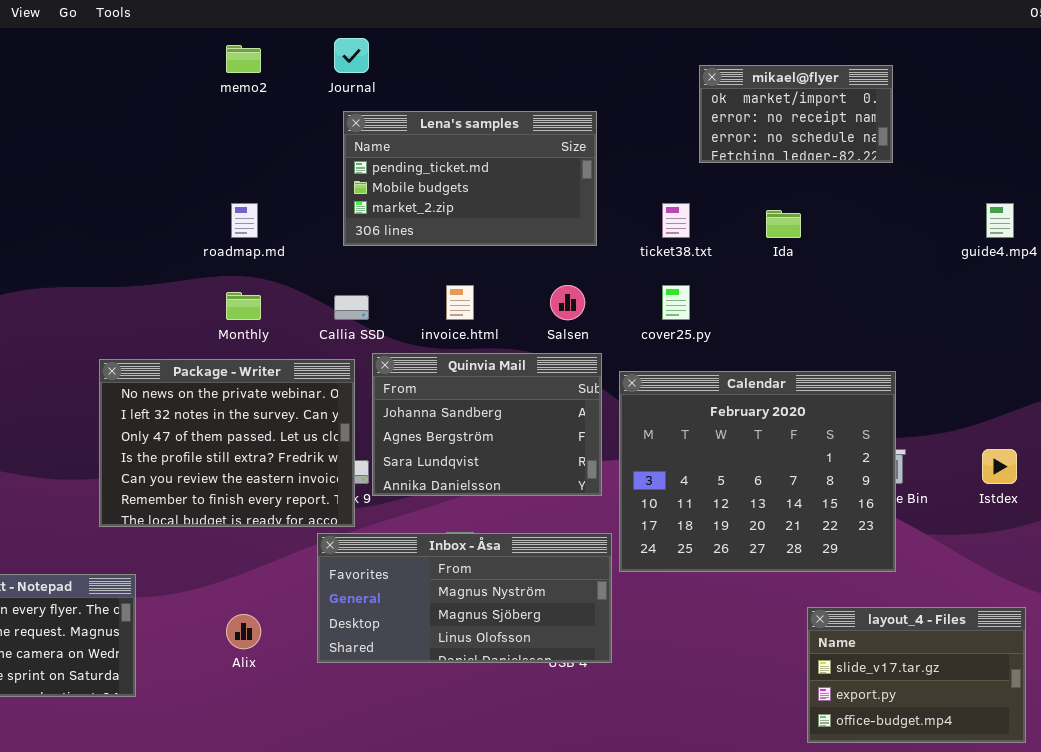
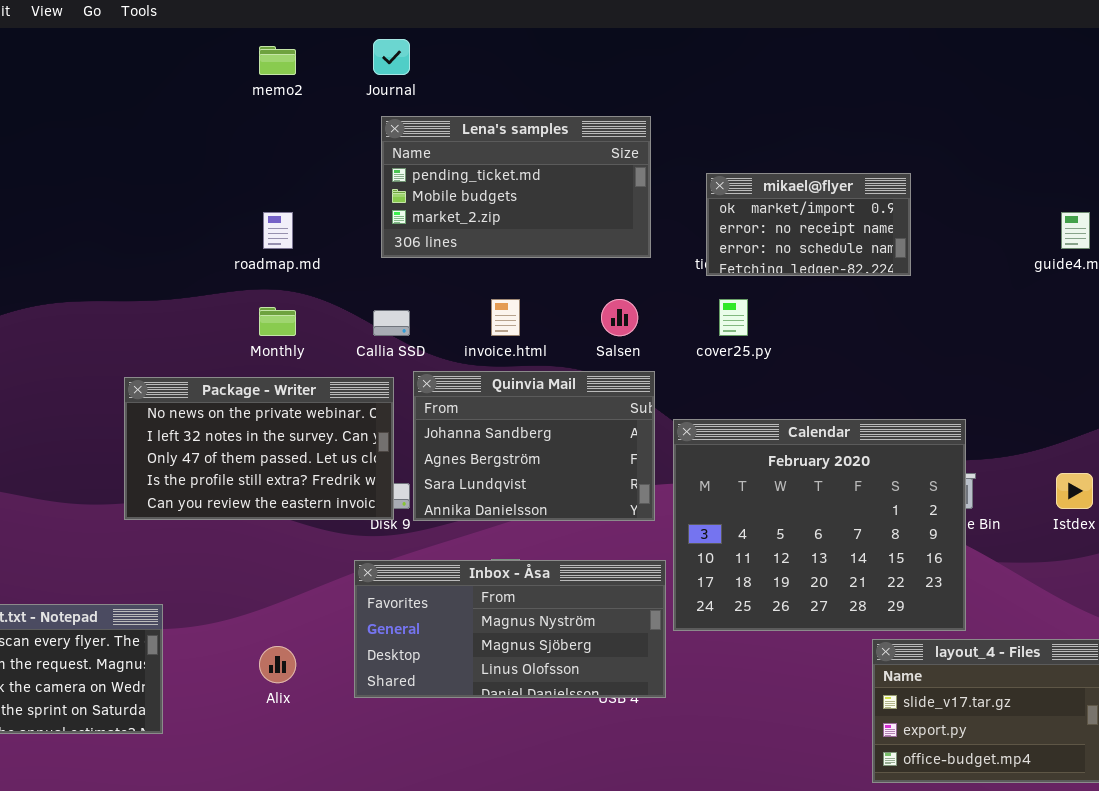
mikael@flyer: [699,65,893,163] -> [706,173,911,276], moved
Package - Writer: [99,359,355,527] -> [124,377,394,520], resized
Calendar: [619,371,896,572] -> [673,419,966,631], moved

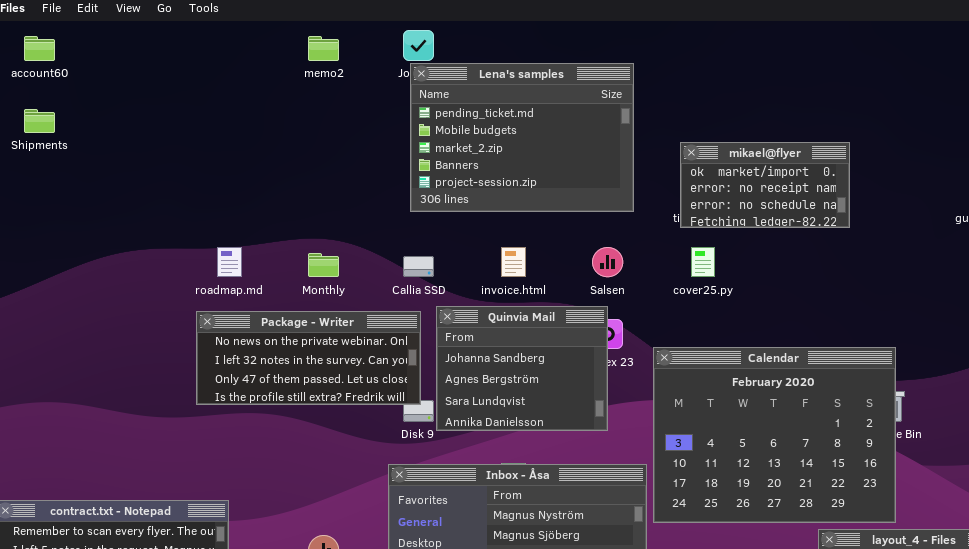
Lena's samples: [381,116,651,258] -> [410,63,634,212], resized
roadmap.md: [263,212,293,249] -> [217,247,242,277], moved
Quinvia Mail: [413,371,655,521] -> [436,306,608,431], resized
Package - Writer: [124,377,394,520] -> [196,311,421,405], resized

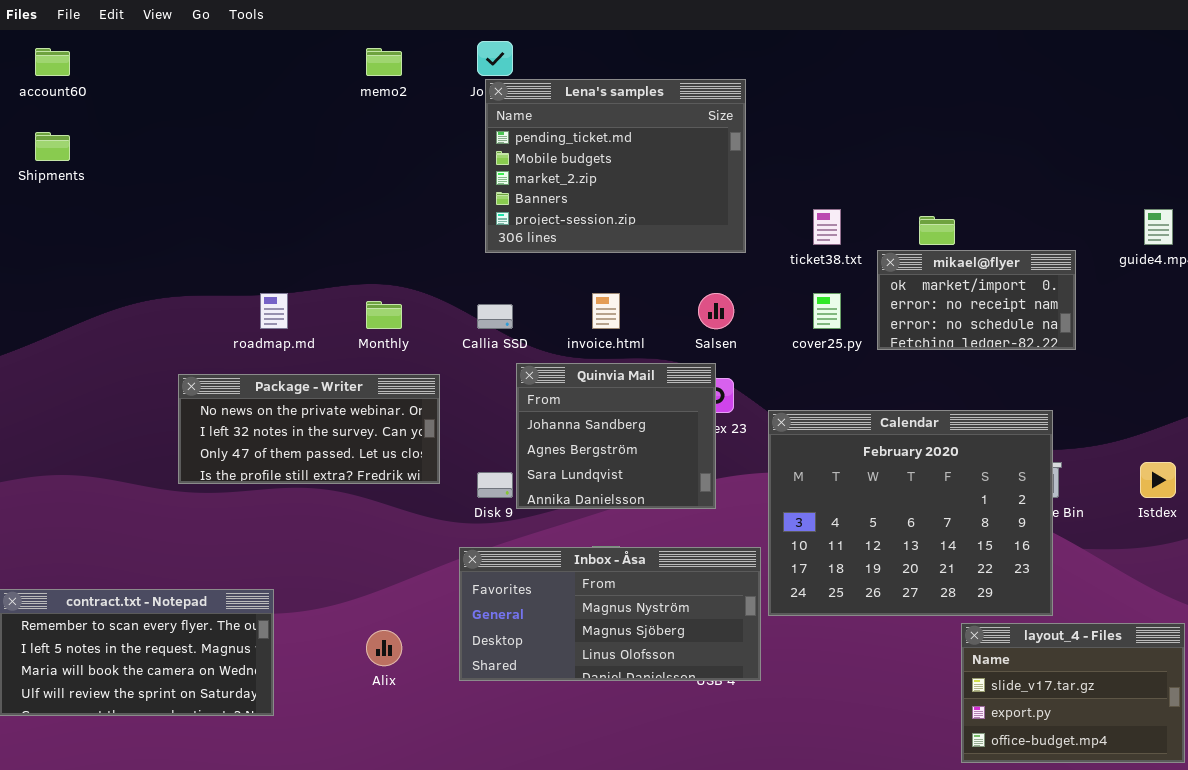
mikael@flyer: [680,142,850,228] -> [877,250,1076,350], moved
Package - Writer: [196,311,421,405] -> [178,374,440,484], moved

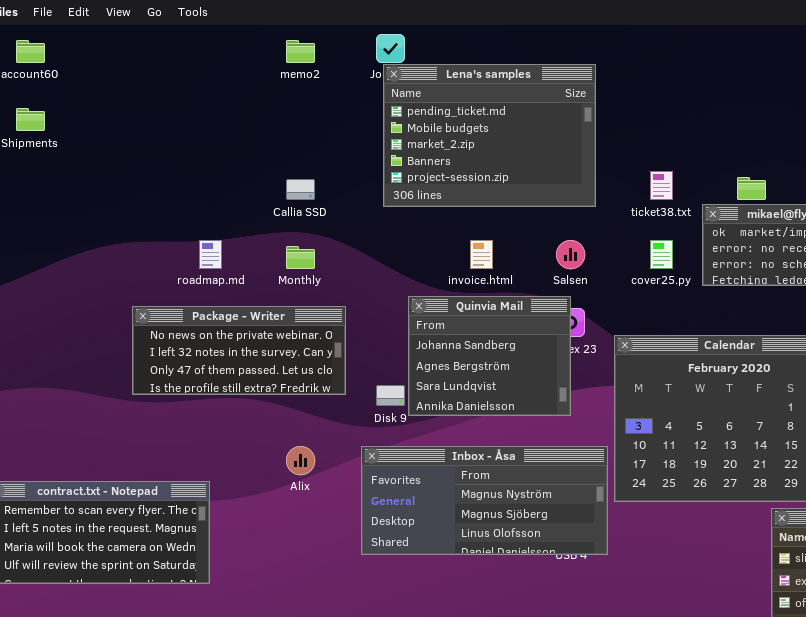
Callia SSD: [477,304,513,329] -> [286,179,315,200], moved
Alix: [366,630,402,666] -> [286,446,315,475], moved

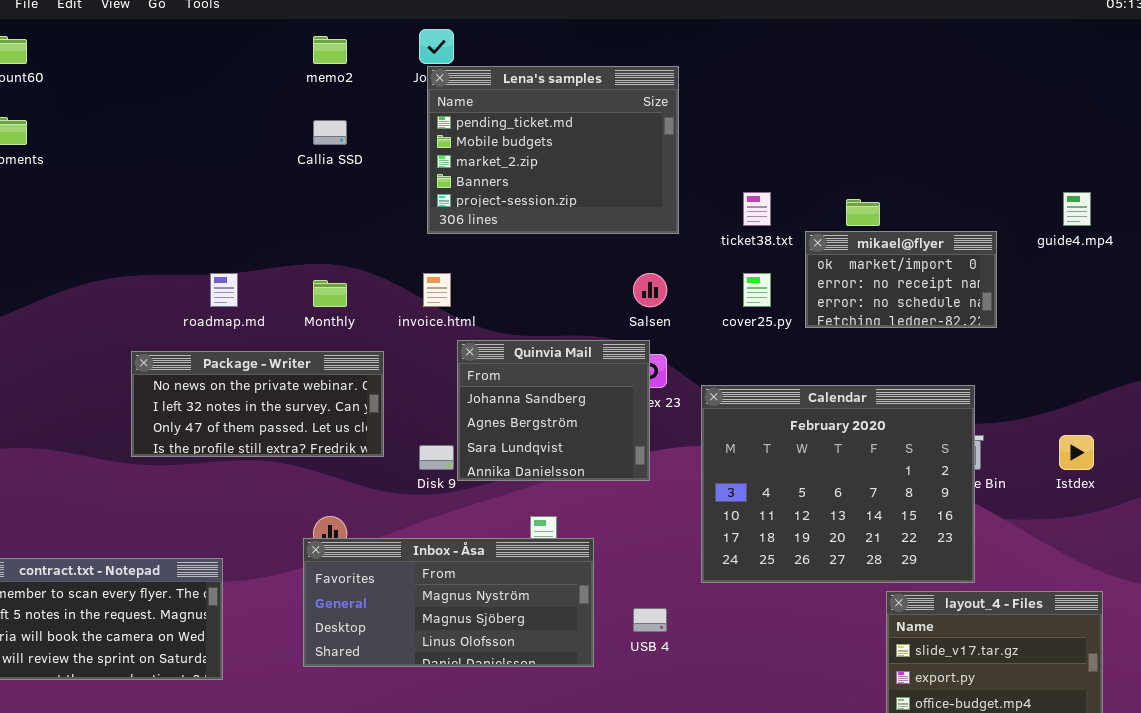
Callia SSD: [286,179,315,200] -> [313,120,347,145], moved
invoice.html: [470,240,493,269] -> [423,273,451,307], moved
Inbox - Åsa: [361,446,608,555] -> [303,538,594,667], moved

